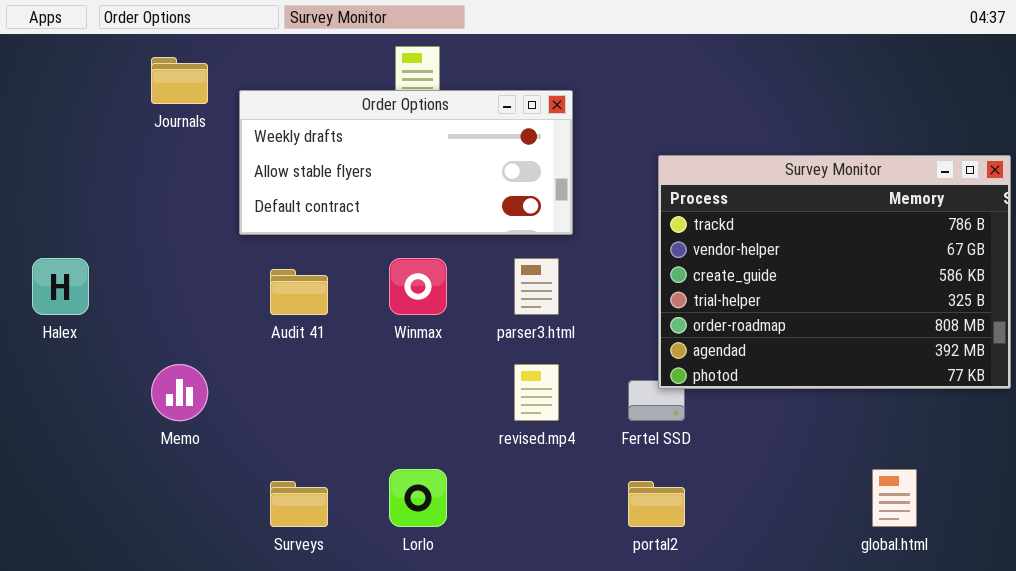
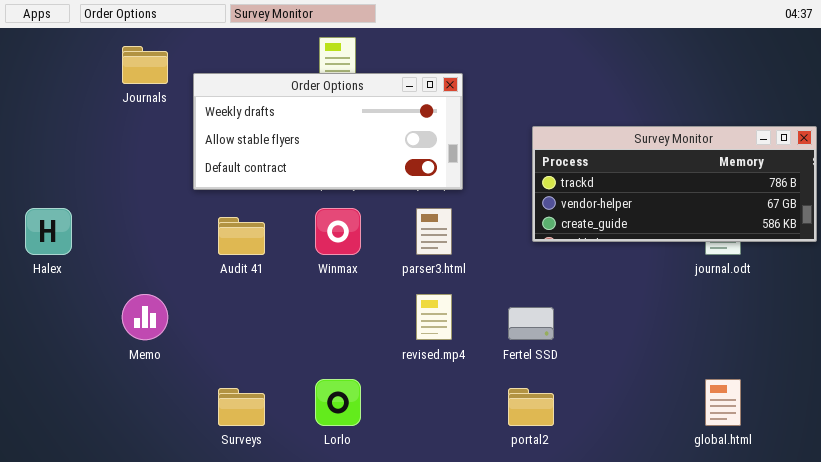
Survey Monitor: [658,155,1011,389] -> [532,126,817,242], resized

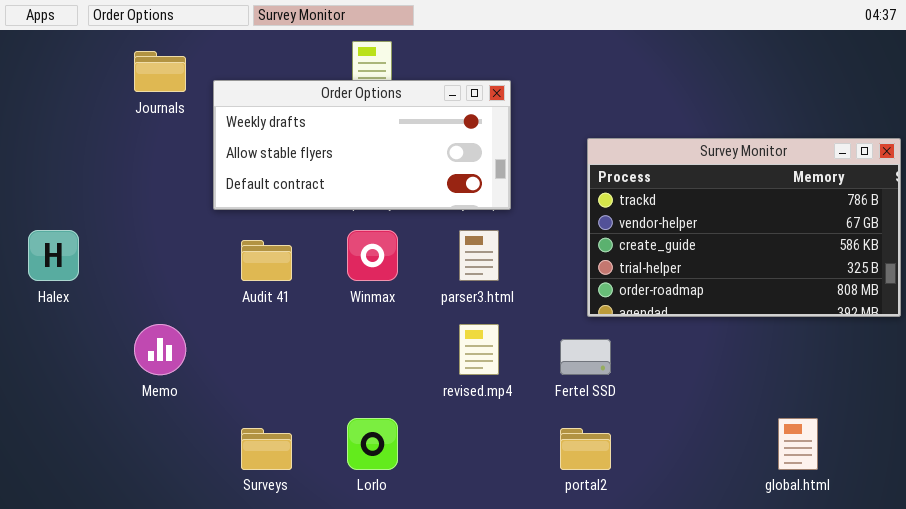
Survey Monitor: [532,126,817,242] -> [587,138,901,317], resized

